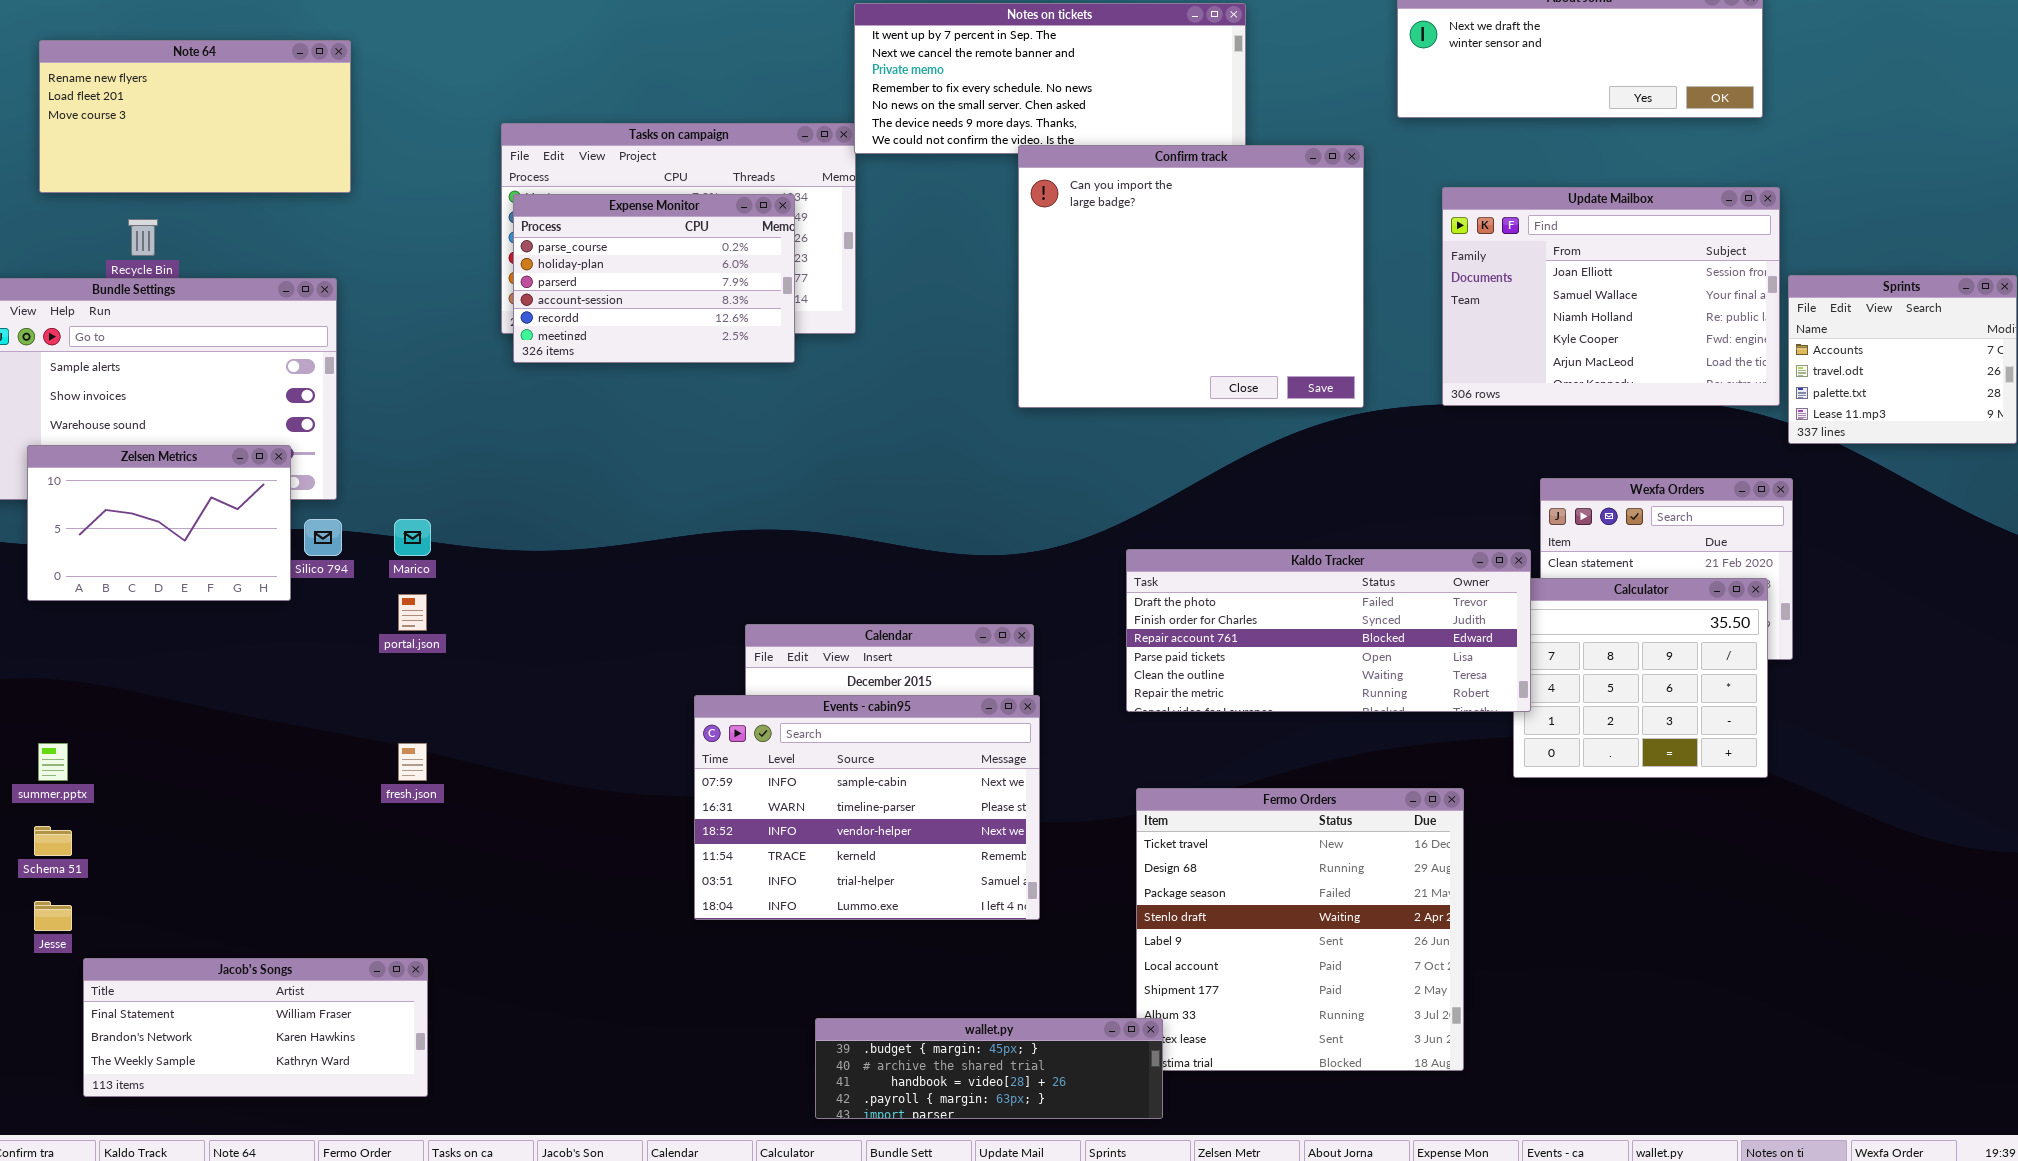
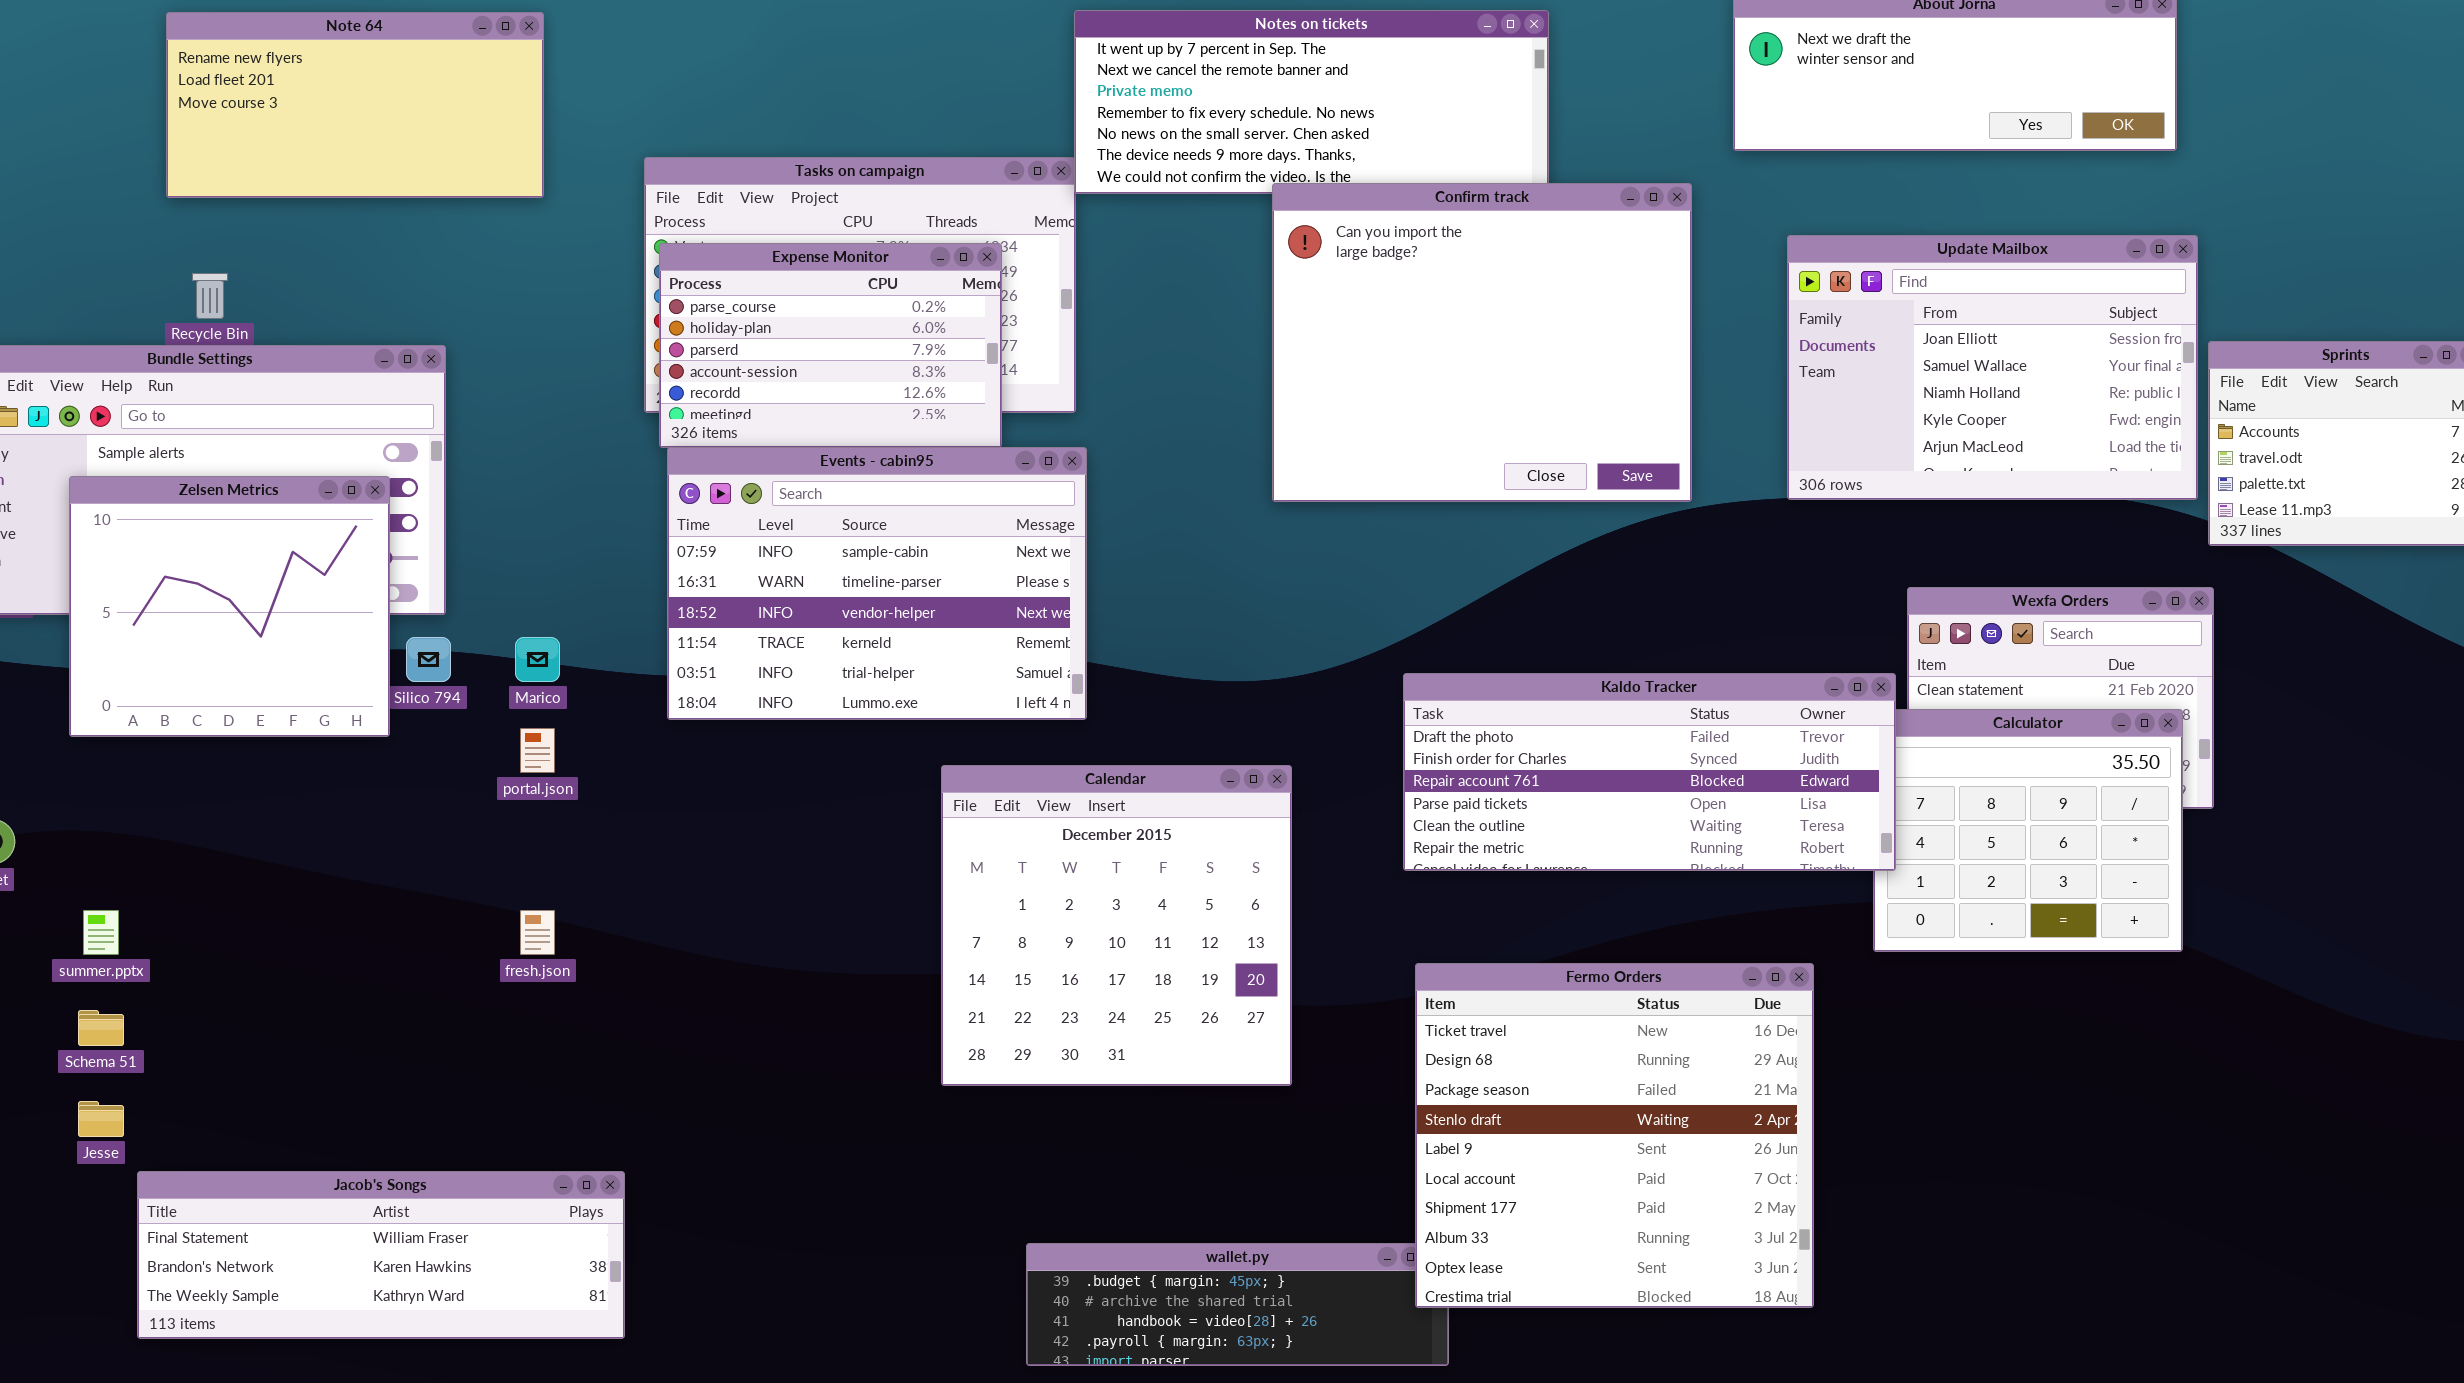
Note 64: [39,40,351,193] -> [166,12,544,198], moved
Zelsen Metrics: [27,445,291,601] -> [69,476,390,737], resized
Events - cabin95: [694,695,1040,920] -> [667,447,1087,720], moved
Fermo Orders: [1136,788,1464,1071] -> [1415,963,1814,1308], raised
Jacob's Songs: [83,958,428,1097] -> [137,1171,625,1339], resized

